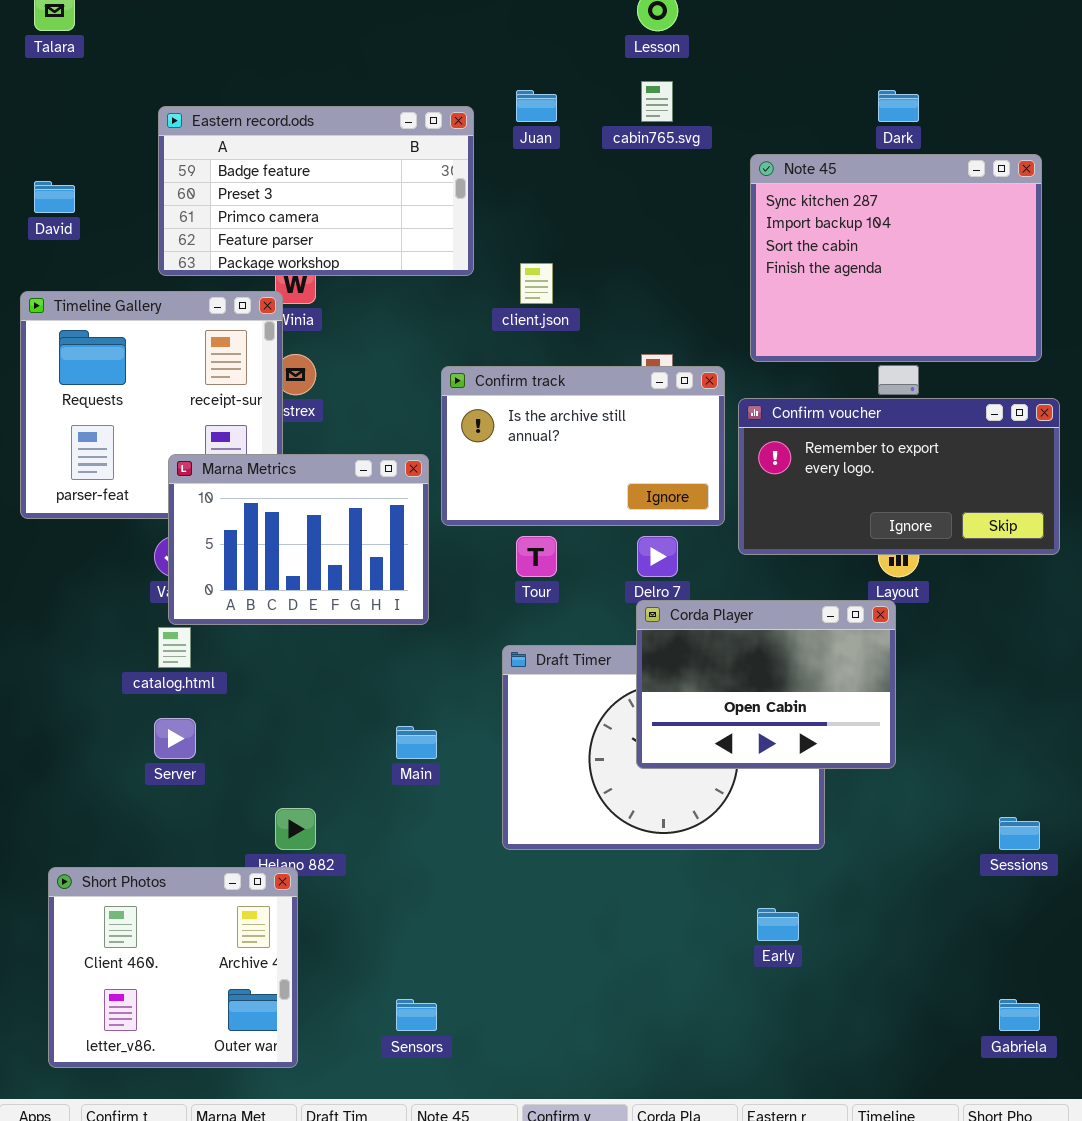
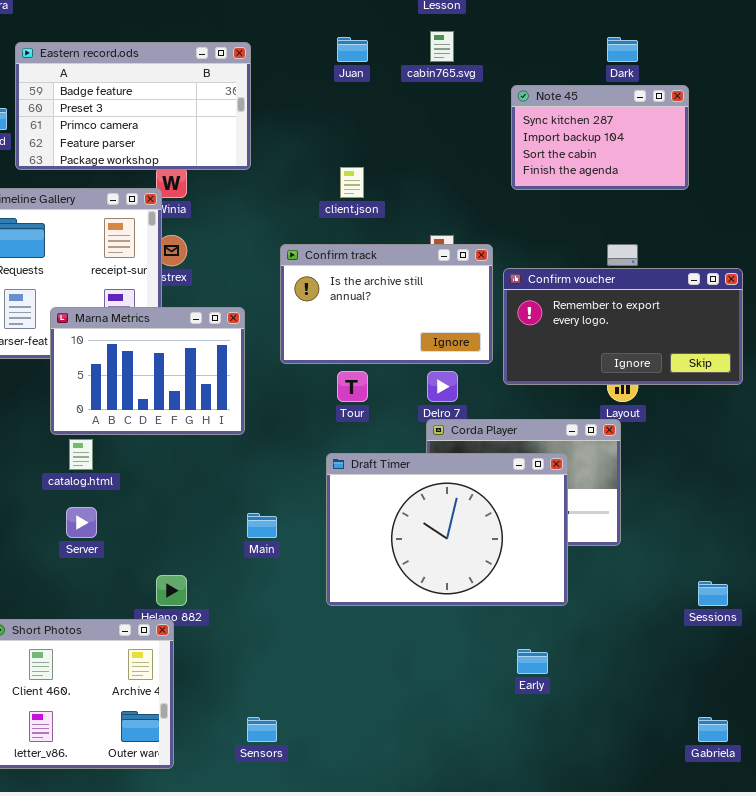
Eastern record.ods: [158,106,474,276] -> [15,42,251,170], moved
Note 45: [750,154,1042,362] -> [511,85,689,190], resized
Marna Metrics: [168,454,429,625] -> [50,307,245,435], moved
Draft Timer: [502,645,825,850] -> [326,453,568,606], raised

